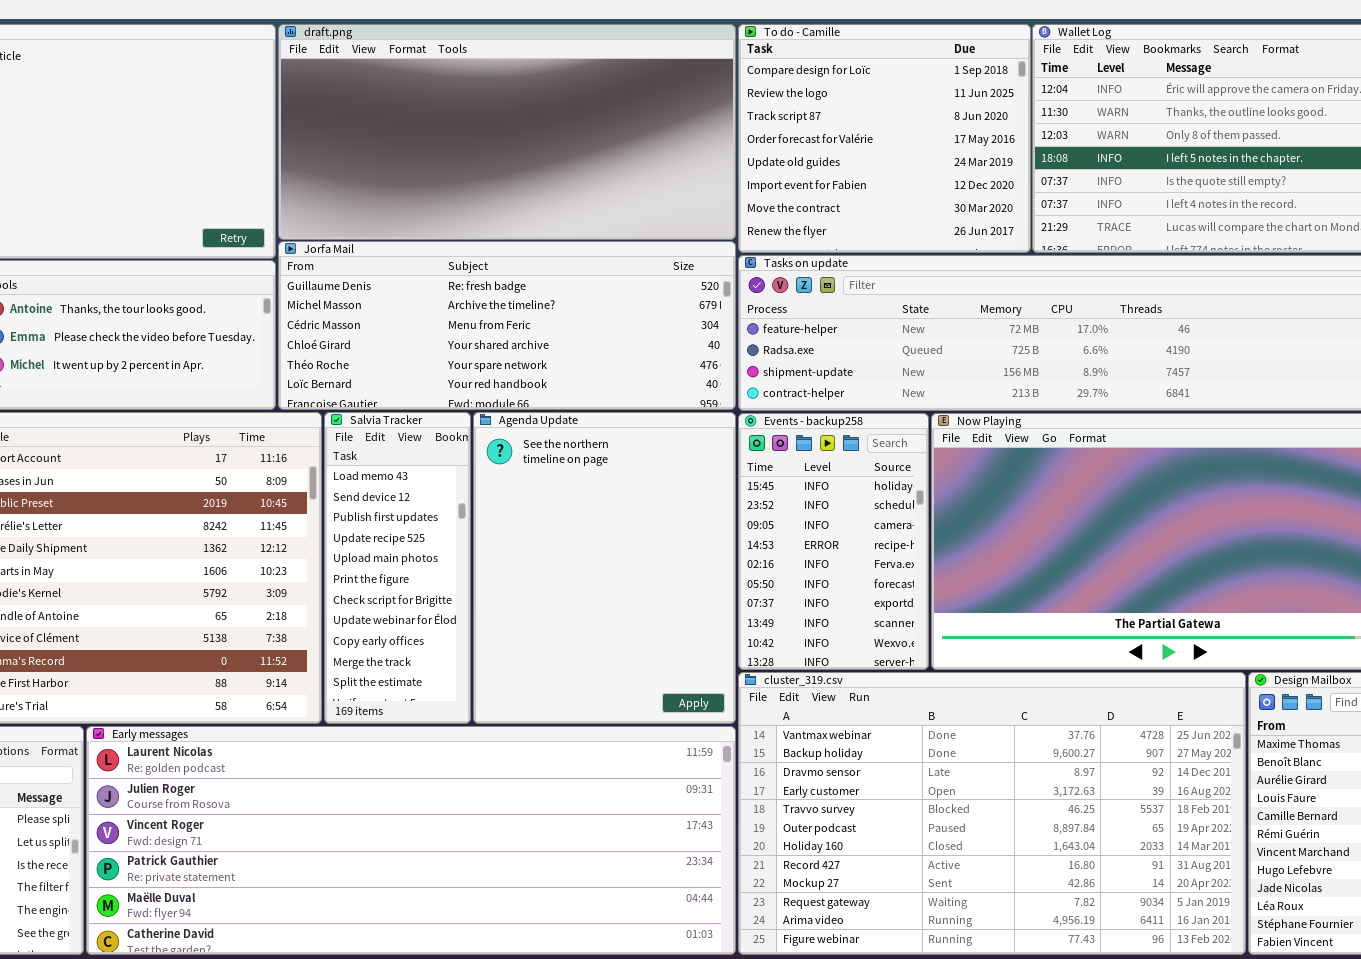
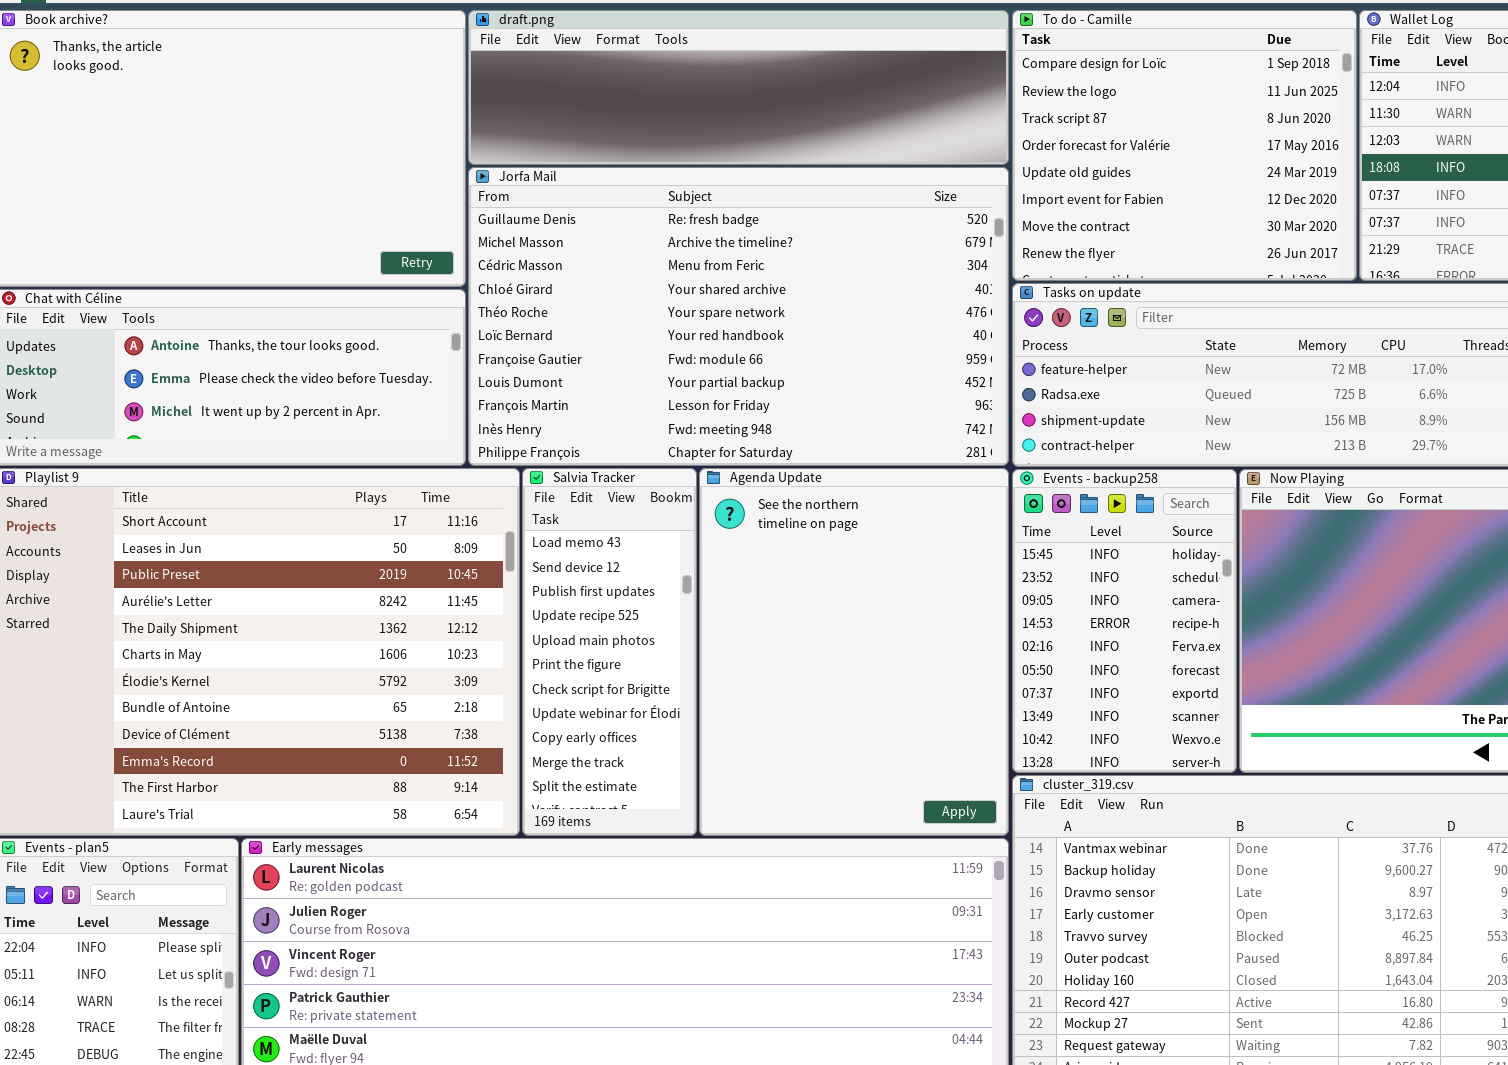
draft.png: [278,24,736,240] -> [468,10,1009,165], resized
Jorfa Mail: [278,241,736,410] -> [468,167,1009,466], resized

